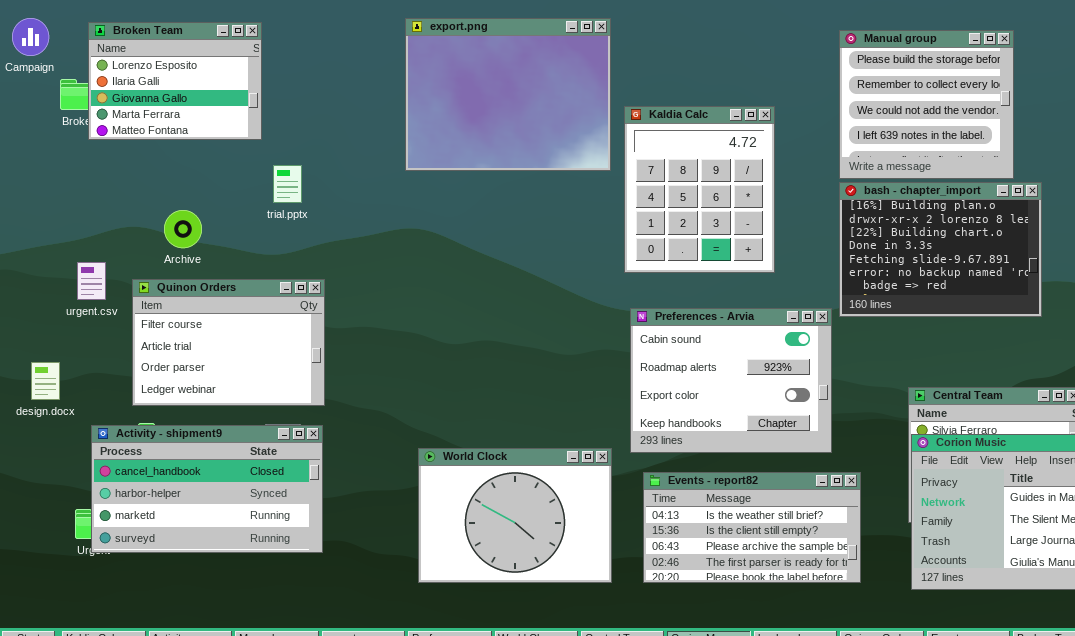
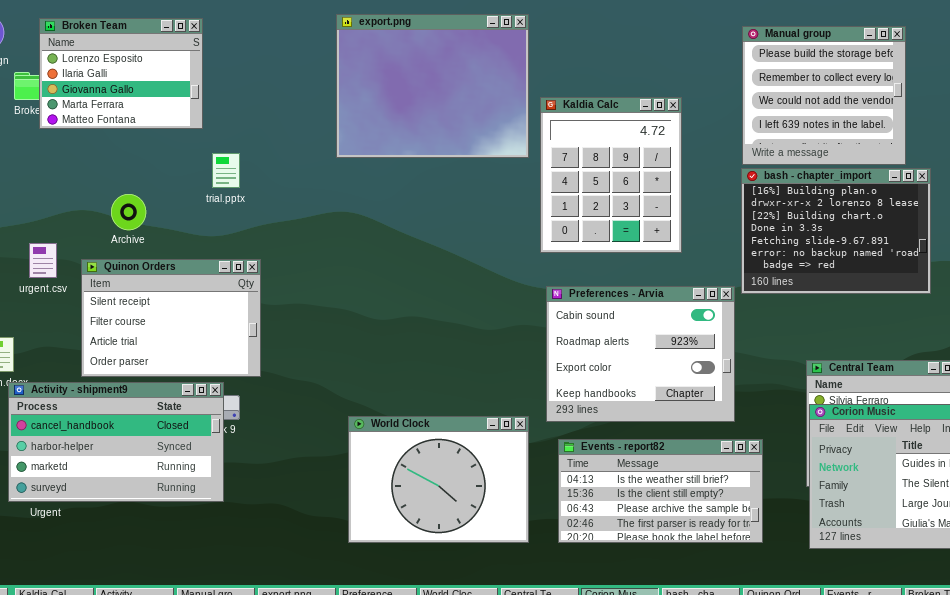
Quinon Orders: [132,279,325,406] -> [81,259,261,377], scrolled up 1 row
Activity - shipment9: [91,425,323,553] -> [8,382,224,502], moved

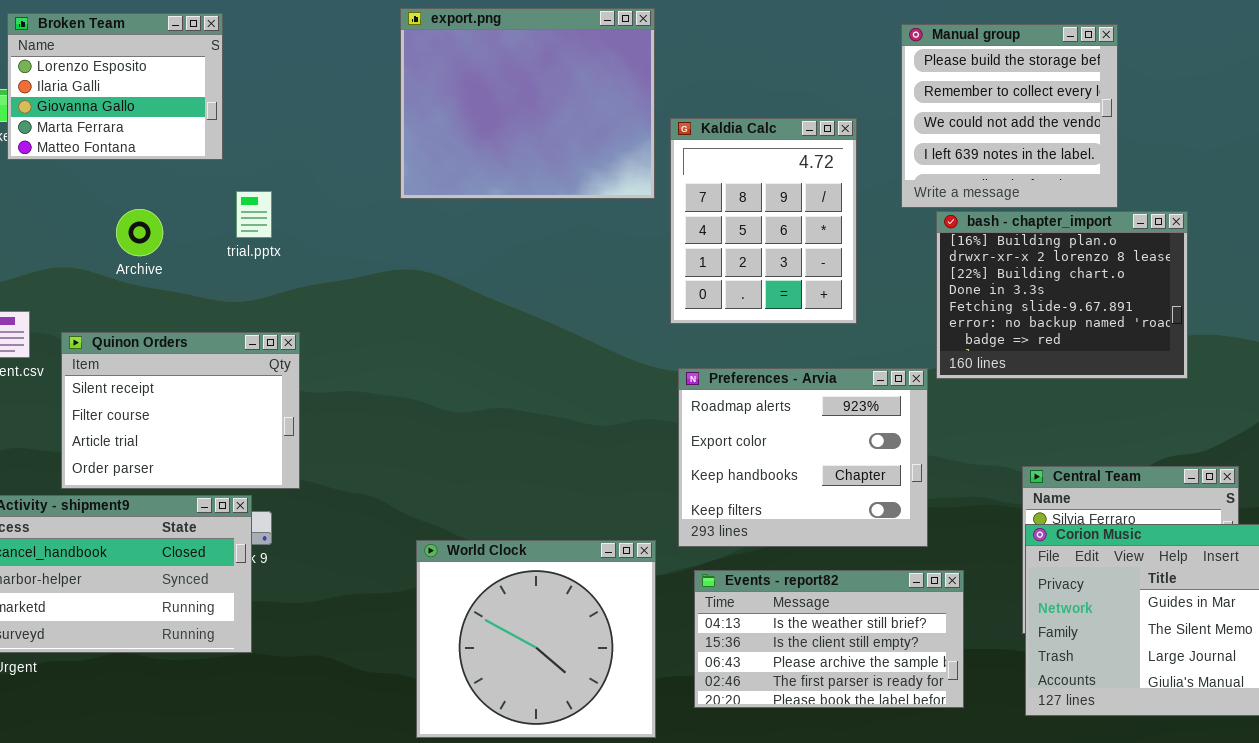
Manual group: [742,26,906,165] -> [901,24,1118,208], moved
Archive: [111,194,146,230] -> [116,209,163,256], moved
Preferences - Arvia: [546,286,735,422] -> [678,368,928,547], scrolled down 1 row
World Clock: [348,416,529,543] -> [416,540,656,738], resized

